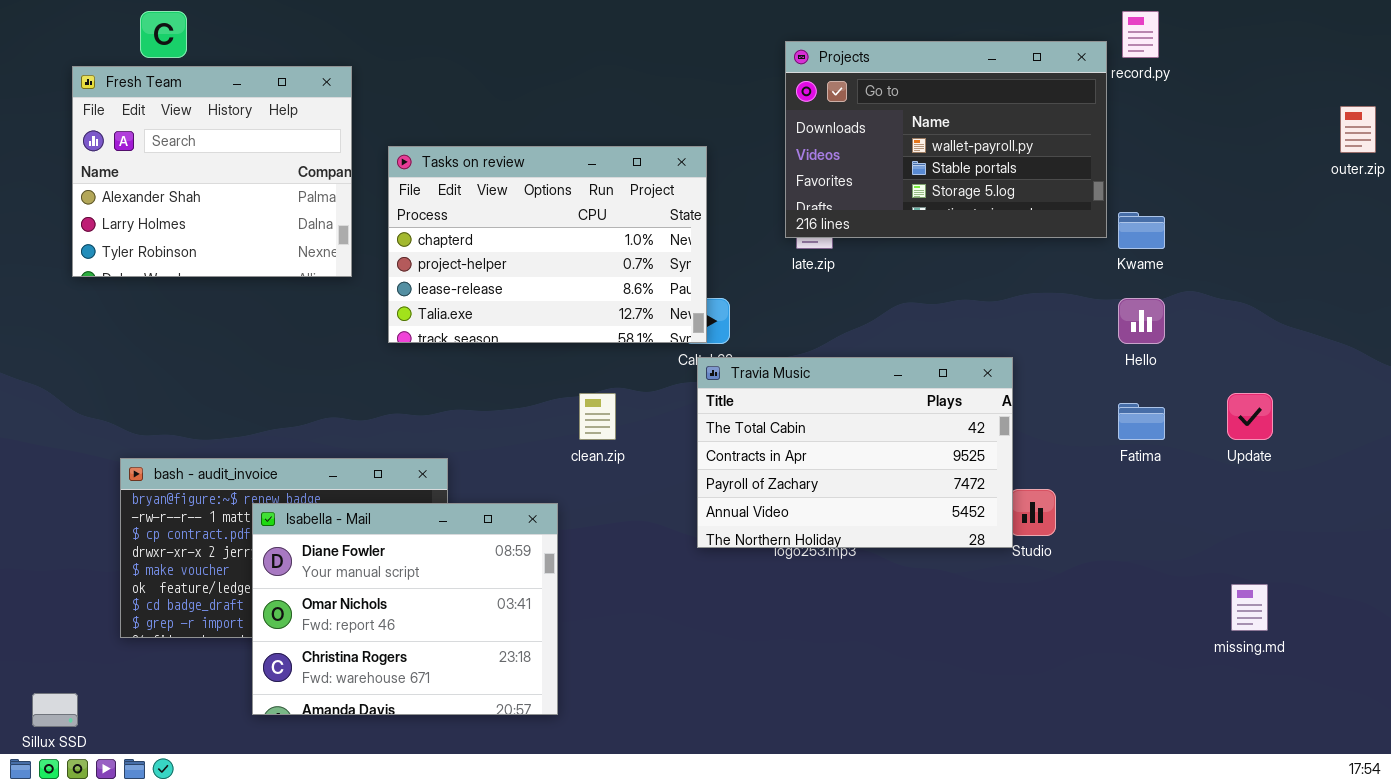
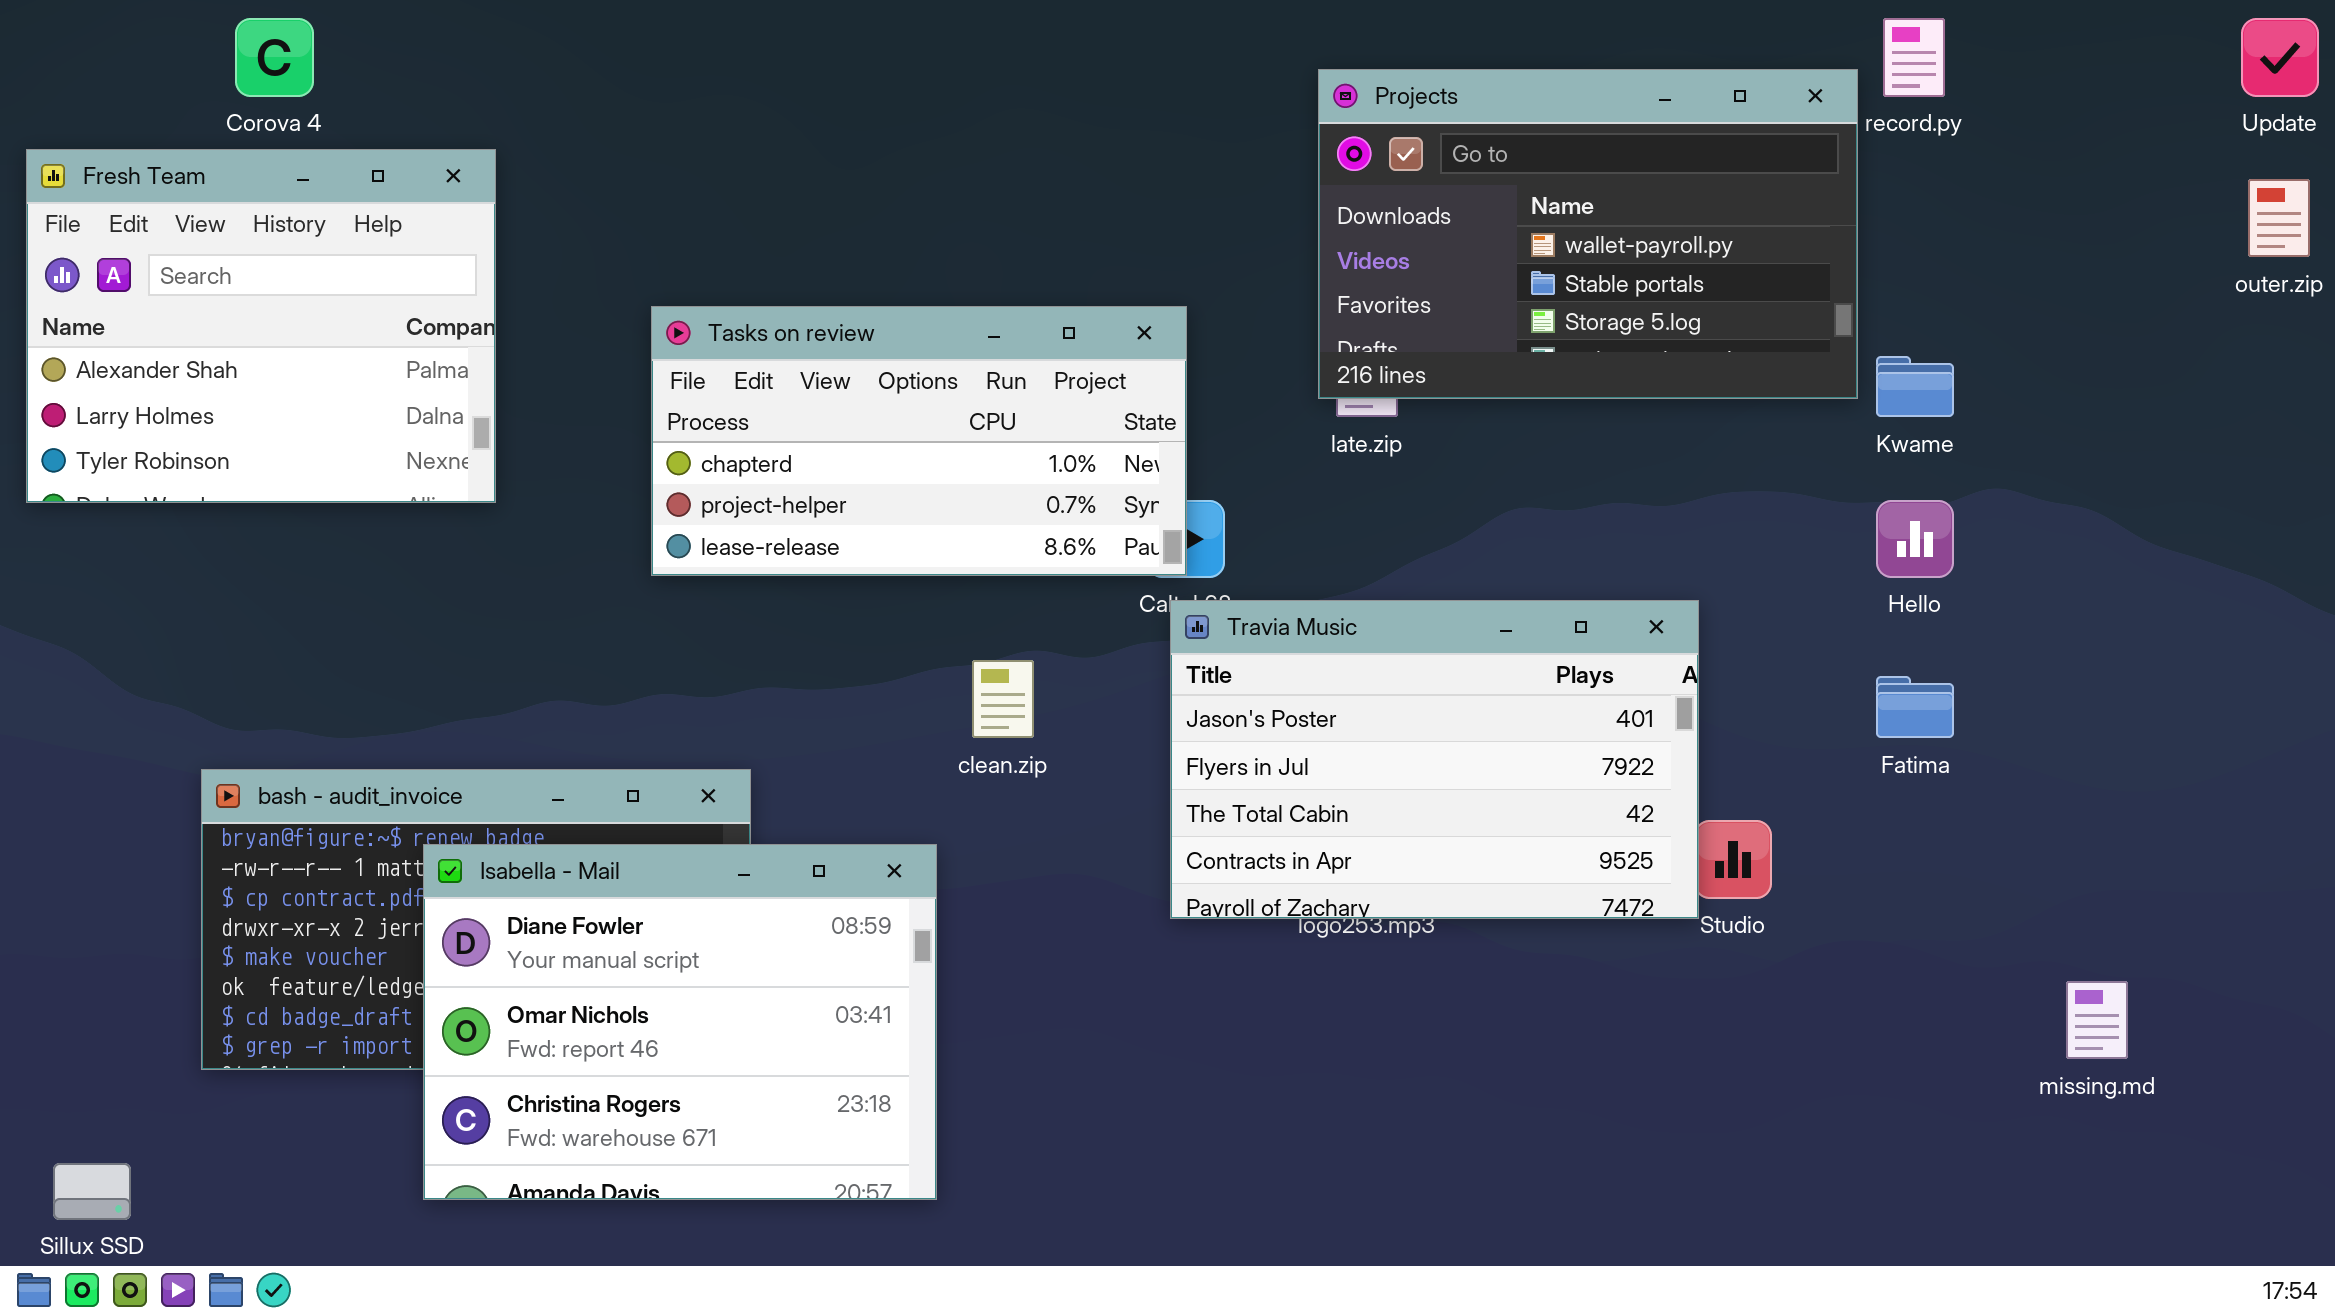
Fresh Team: [72,66,352,277] -> [26,149,496,503], moved
Tasks on review: [388,146,707,343] -> [651,306,1187,576], resized
Travia Music: [697,357,1013,548] -> [1170,600,1699,919], scrolled up 2 rows
Update: [1227,393,1273,440] -> [2241,18,2319,97], moved

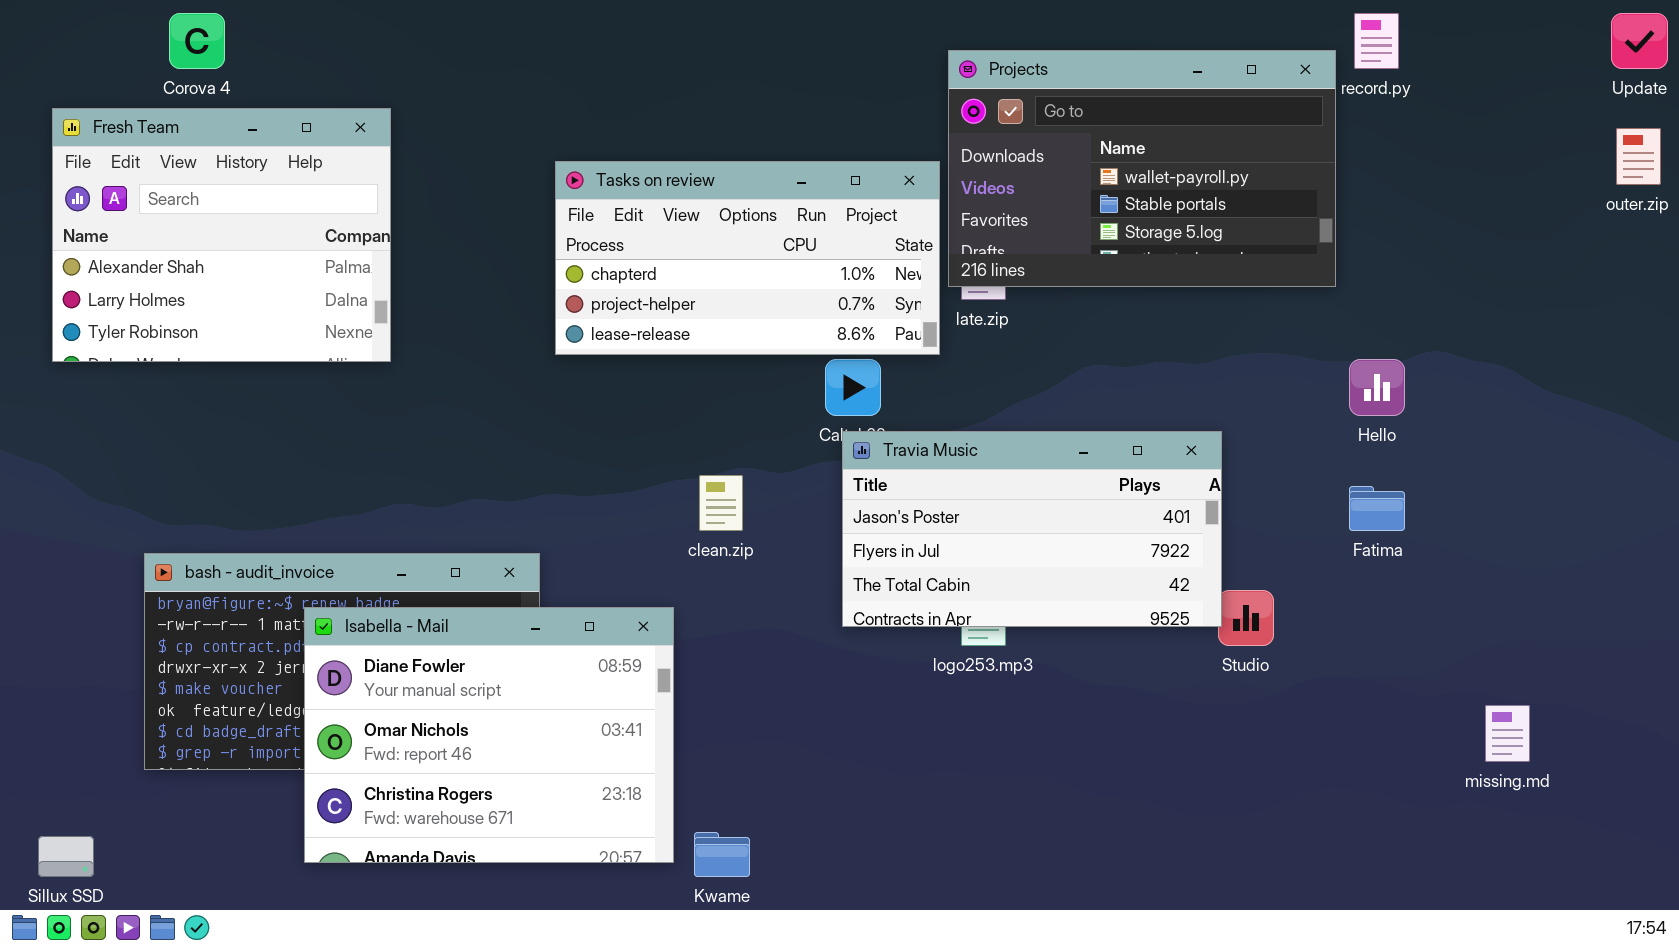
Fresh Team: [26,149,496,503] -> [52,108,391,362], moved
Tasks on review: [651,306,1187,576] -> [555,161,940,355], moved
Kwame: [1876,356,1954,417] -> [694,832,750,877], moved
Travia Music: [1170,600,1699,919] -> [842,431,1222,627], resized

